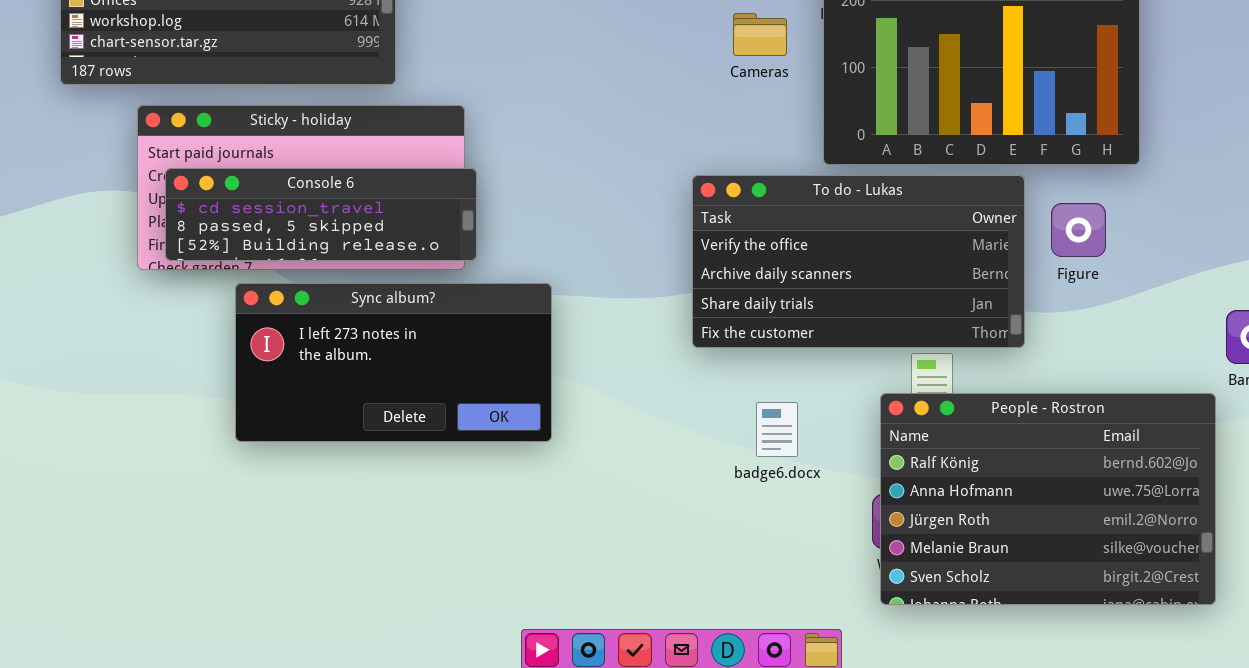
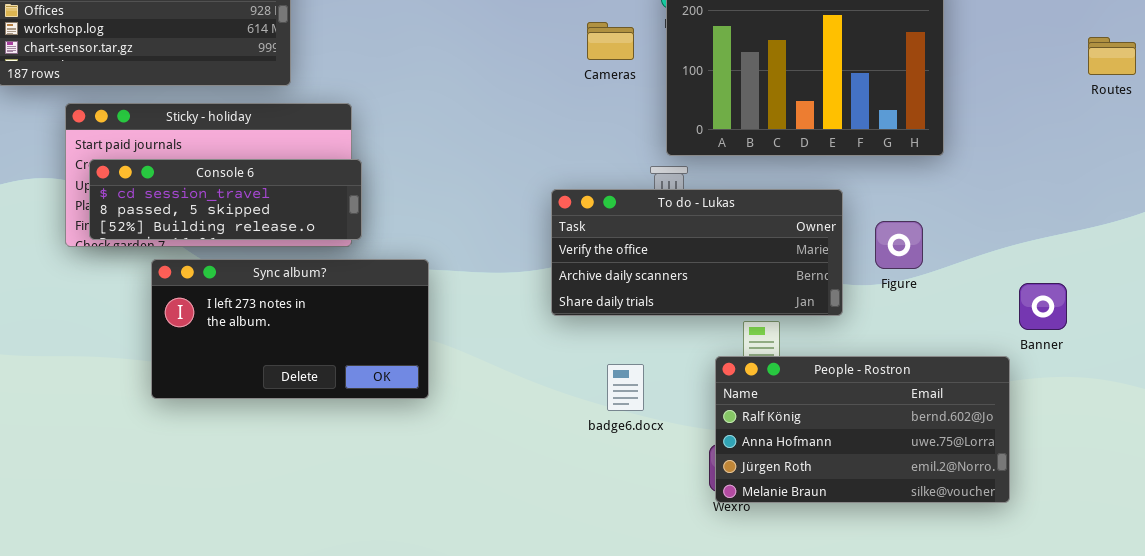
To do - Lukas: [692,175,1025,348] -> [551,189,843,316], resized
Figure: [1051,203,1106,257] -> [875,221,923,269], moved
People - Rostron: [880,393,1216,605] -> [715,356,1010,503], resized

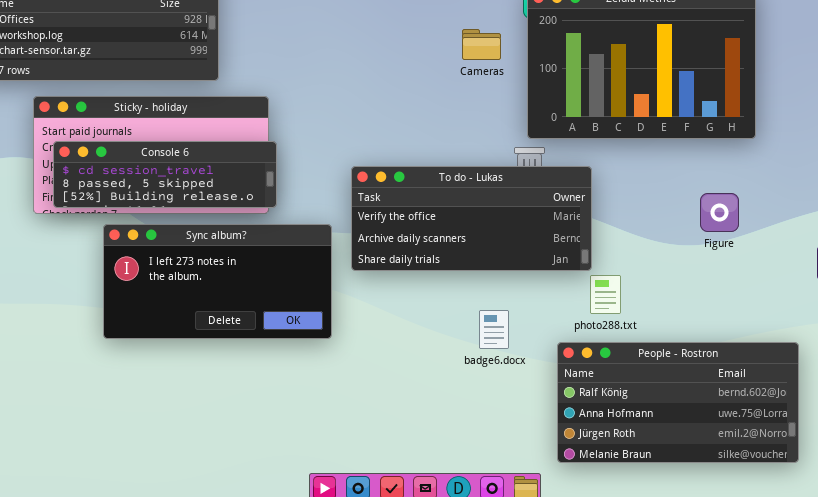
To do - Lukas: [551,189,843,316] -> [351,166,592,271], moved
People - Rostron: [715,356,1010,503] -> [557,342,799,463], moved

